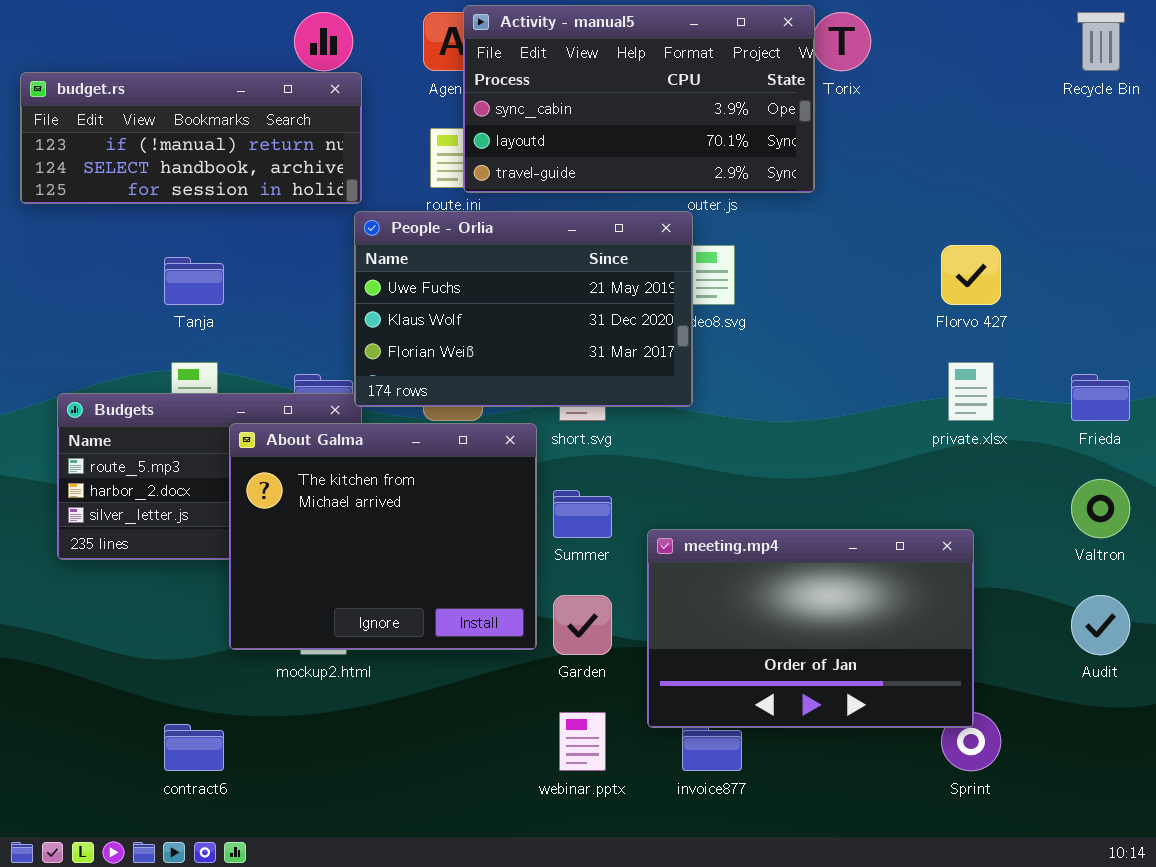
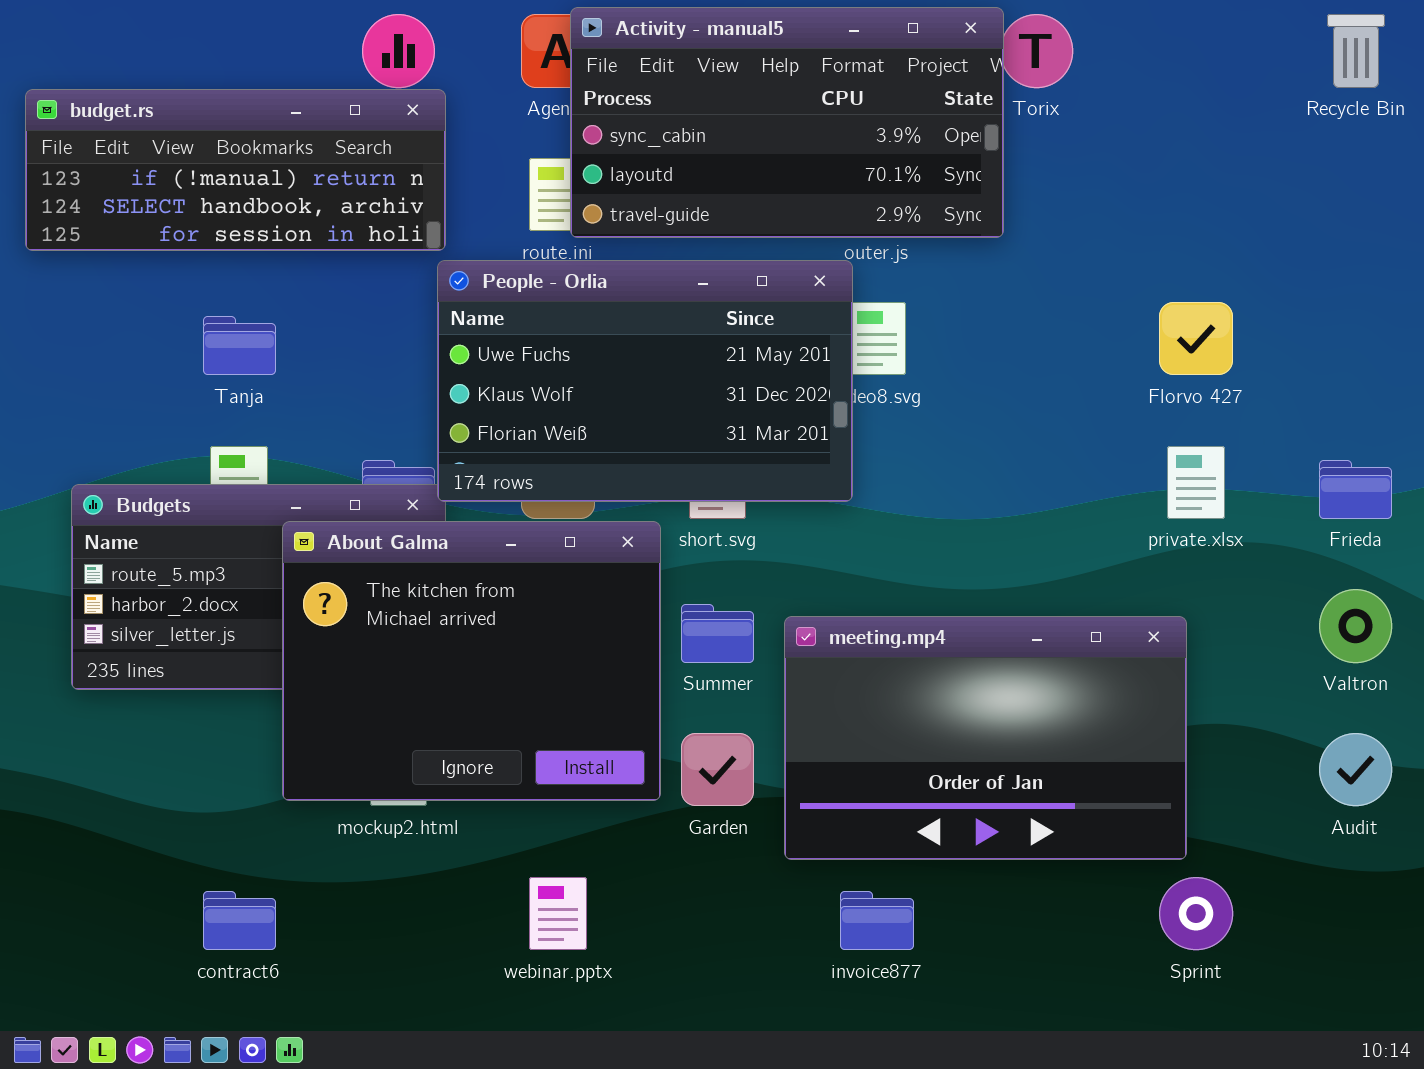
meeting.mp4: [647,529,974,728] -> [784,616,1187,860], moved
webinar.pptx: [559,712,606,771] -> [529,877,587,950], moved

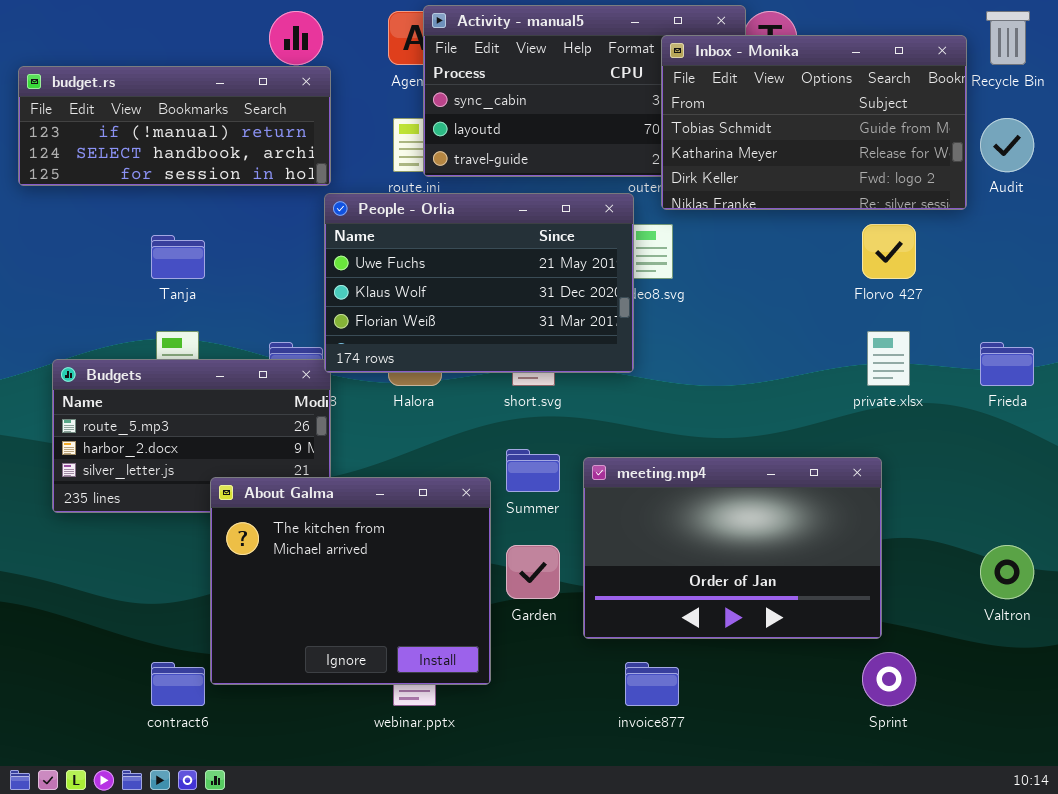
Inbox - Monika: none -> [661,35,967,210], opened
About Galma: [282,521,661,801] -> [210,477,491,685], moved
Valtron: [1319,589,1392,663] -> [980,545,1034,599], moved
Audit: [1319,733,1392,806] -> [980,118,1034,172], moved

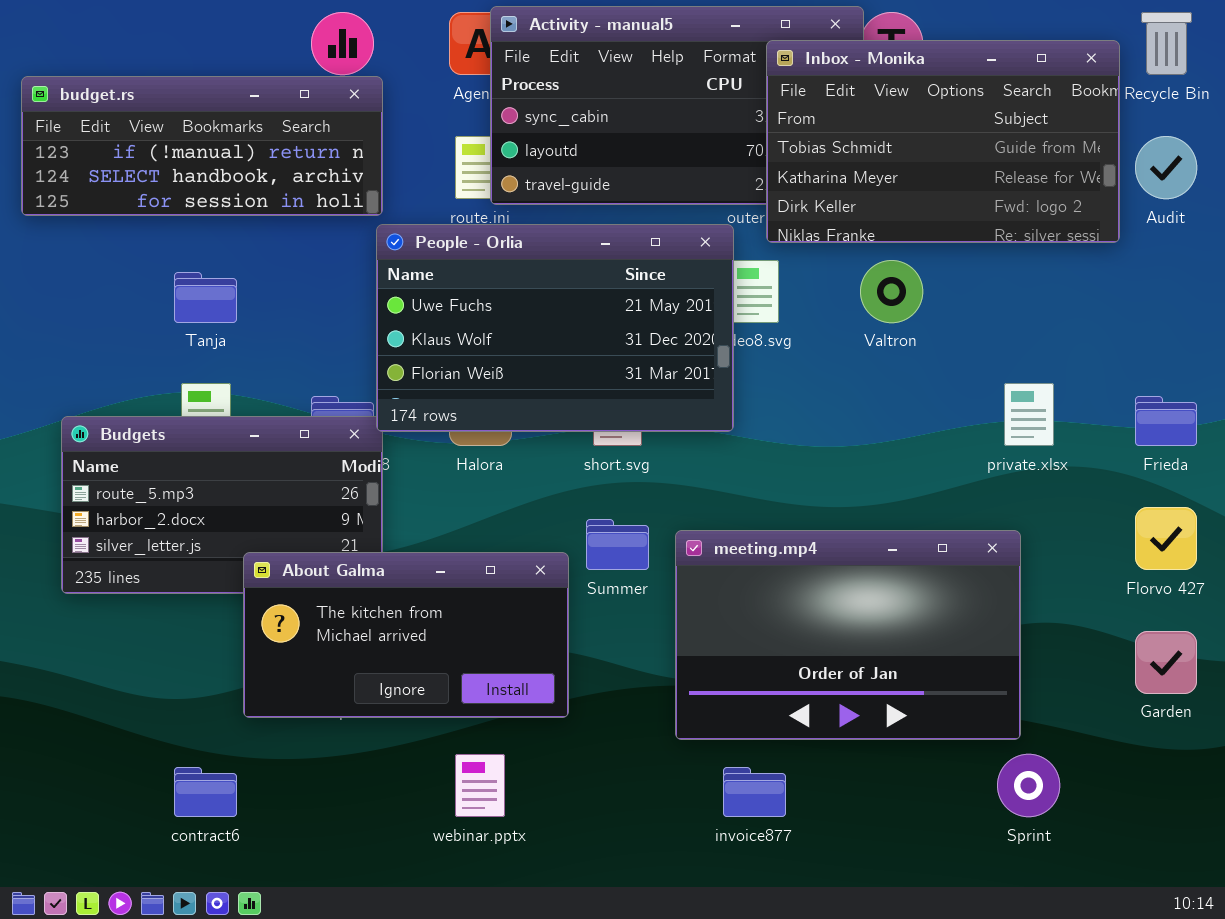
Florvo 427: [862,224,916,279] -> [1135,507,1197,570], moved
About Galma: [210,477,491,685] -> [243,552,569,718], resized
Garden: [506,545,560,599] -> [1135,631,1197,694], moved
Valtron: [980,545,1034,599] -> [860,260,923,323], moved

